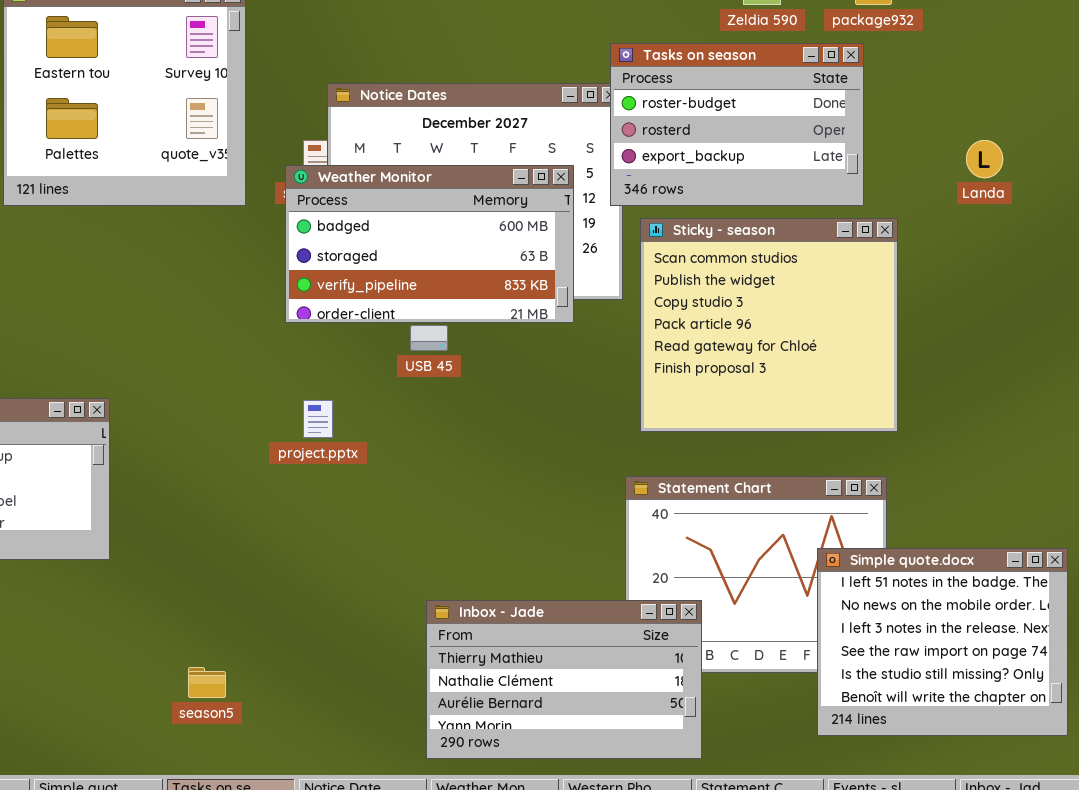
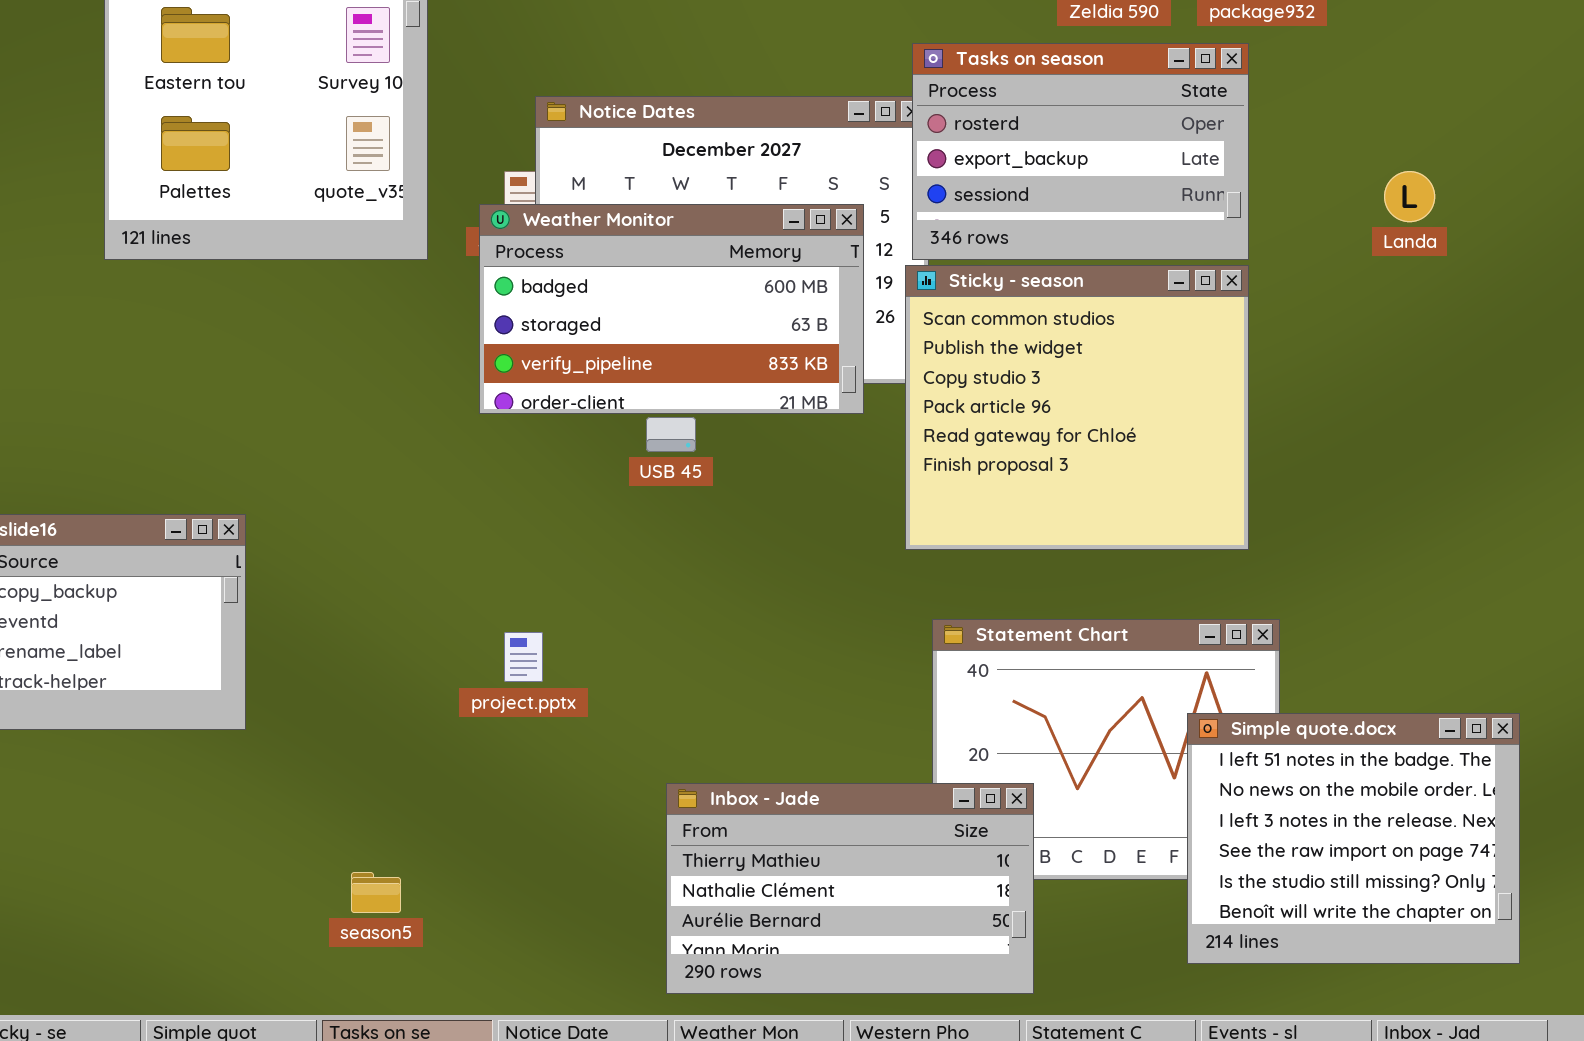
Tasks on season: [610,43,864,206] -> [912,43,1249,260], scrolled down 1 row
Sticky - season: [640,218,898,432] -> [905,265,1249,550], moved
project.pptx: [303,400,333,438] -> [504,632,543,682], moved

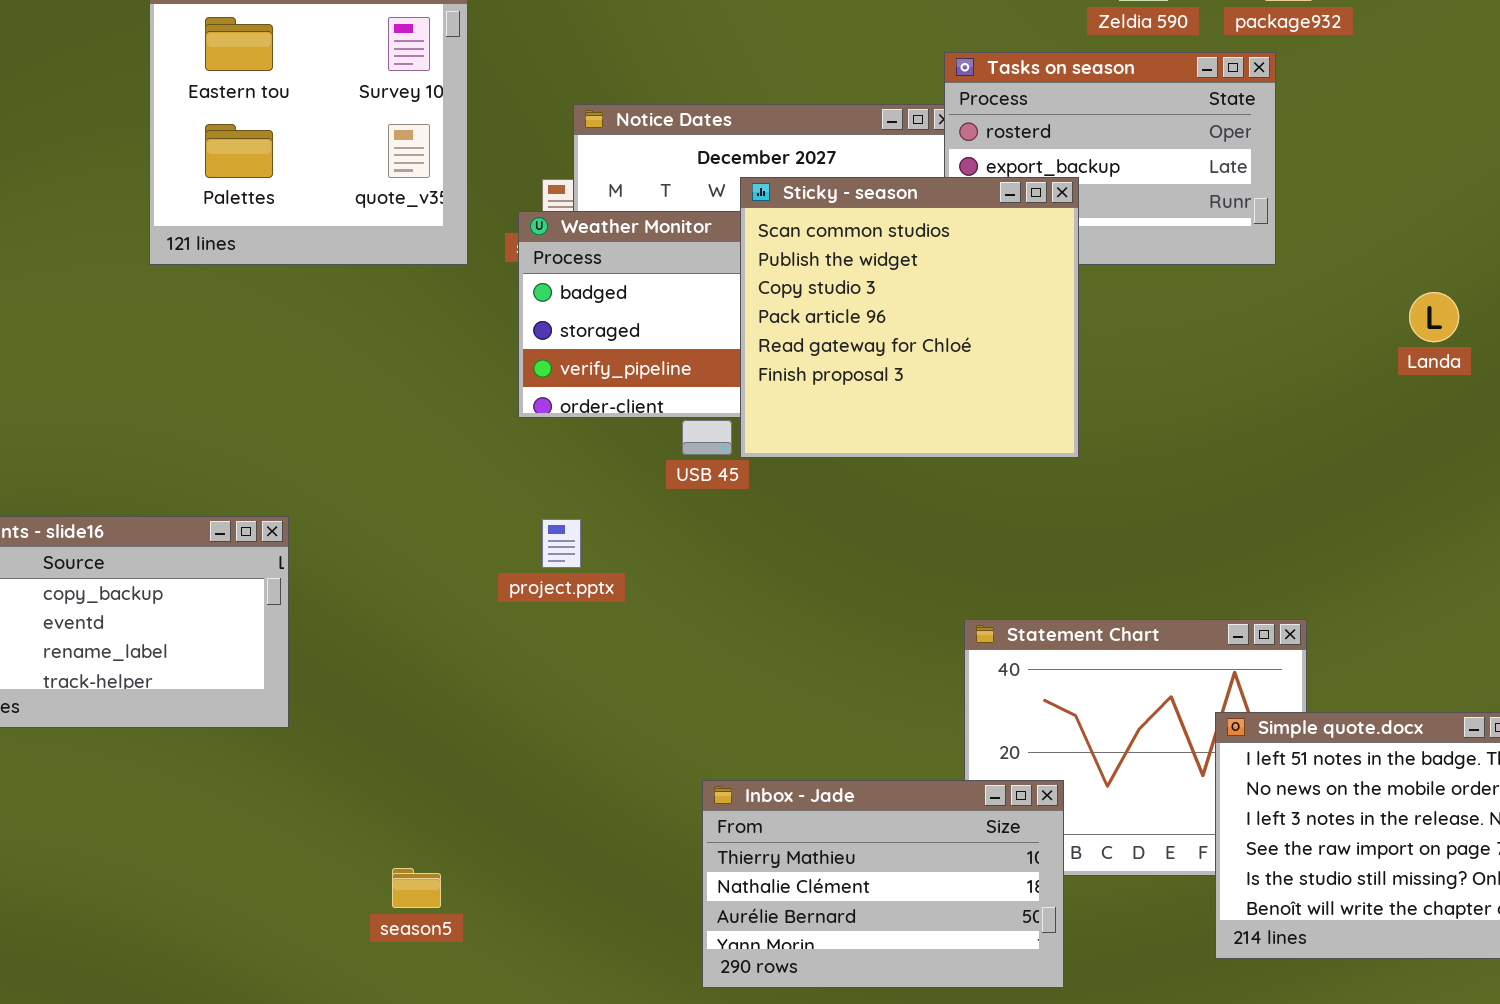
Landa: [1384,171,1435,222] -> [1409,292,1459,342], moved
Sticky - season: [905,265,1249,550] -> [740,177,1079,458], moved
project.pptx: [504,632,543,682] -> [542,519,581,568], moved

